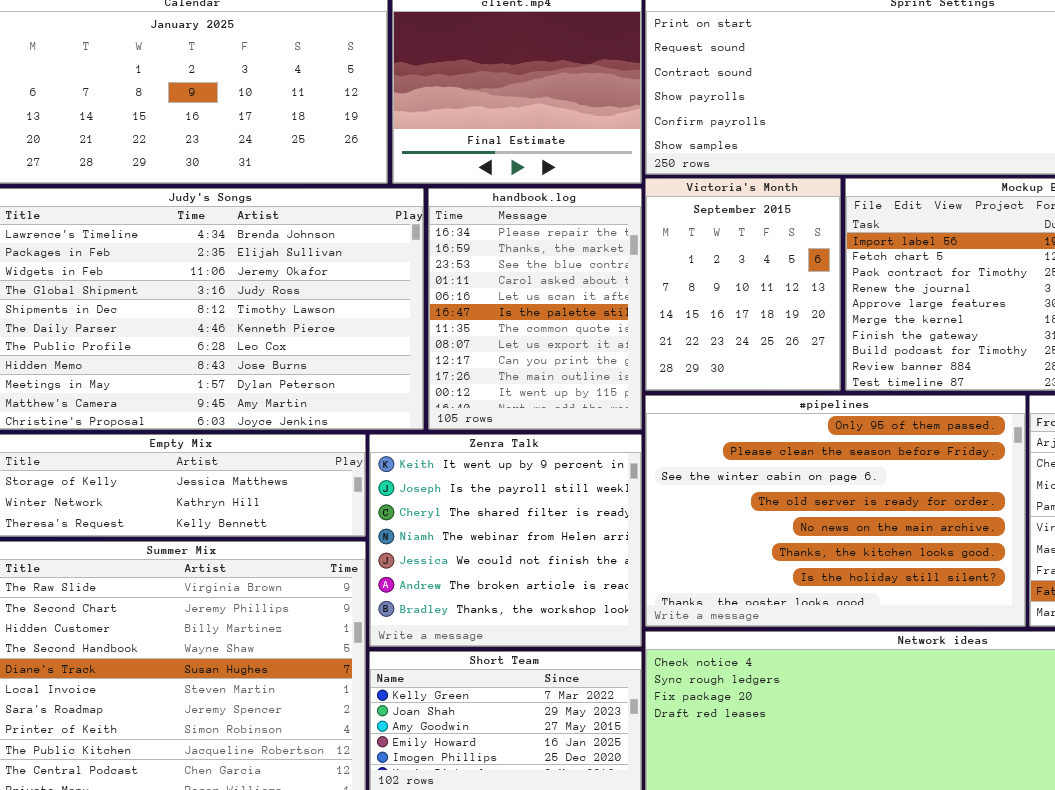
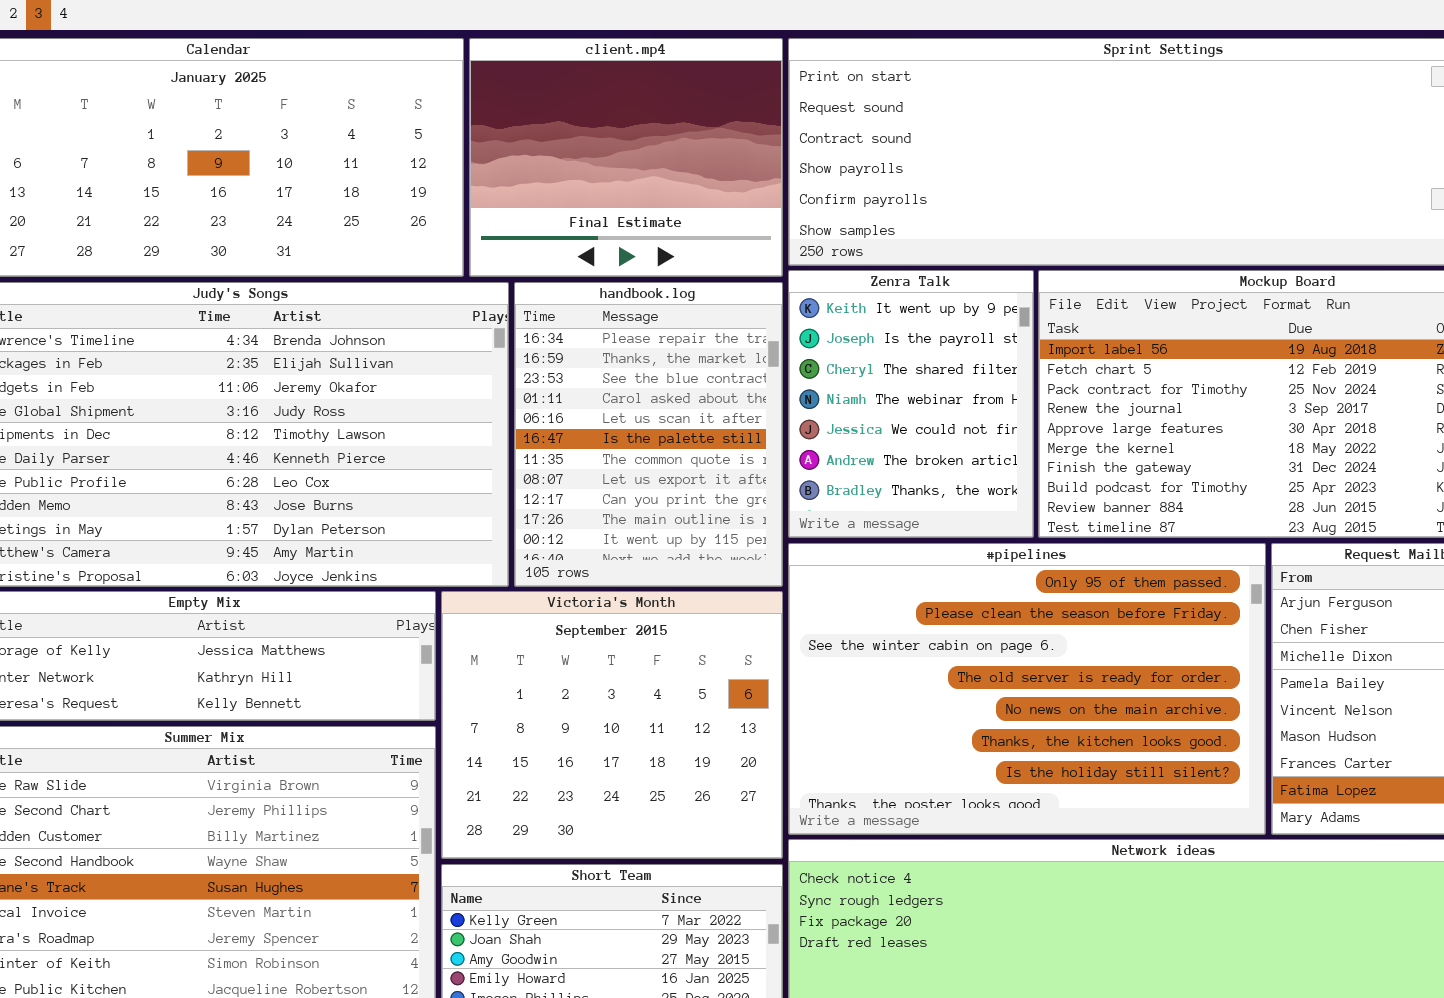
Victoria's Month: [645,178,841,391] -> [441,591,783,859], moved, resized
Zenra Talk: [369,434,642,647] -> [788,270,1034,538], moved, resized

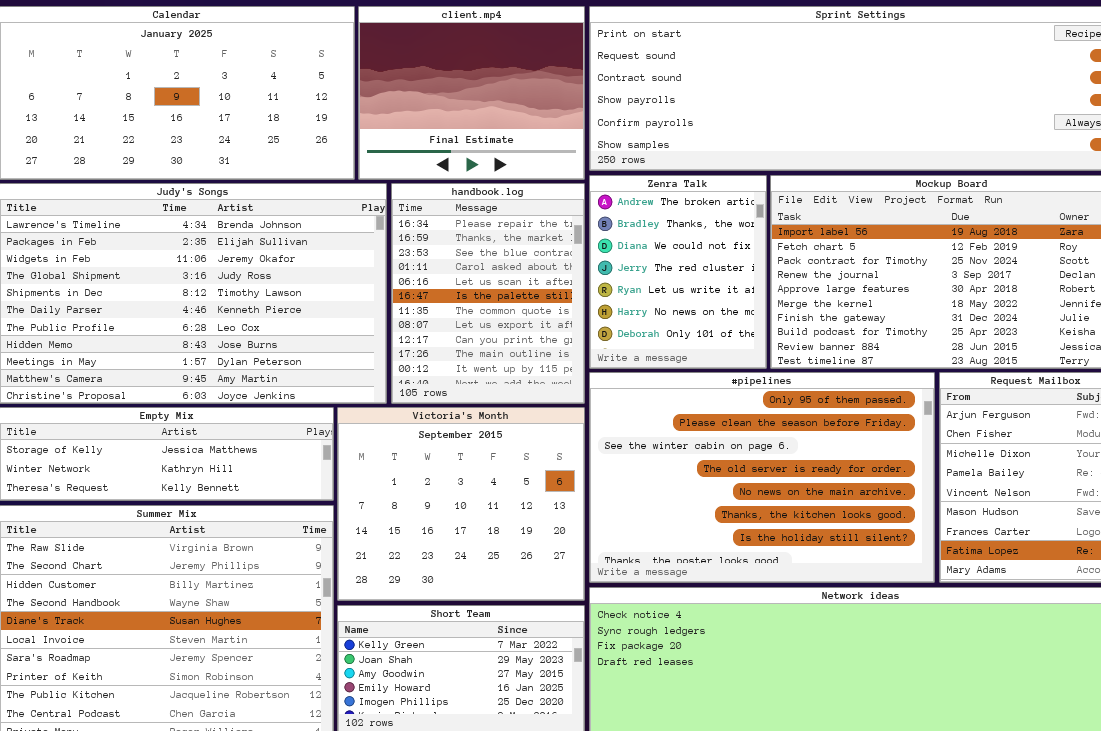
Zenra Talk: [788,270,1034,538] -> [589,175,767,369], scrolled down 5 rows

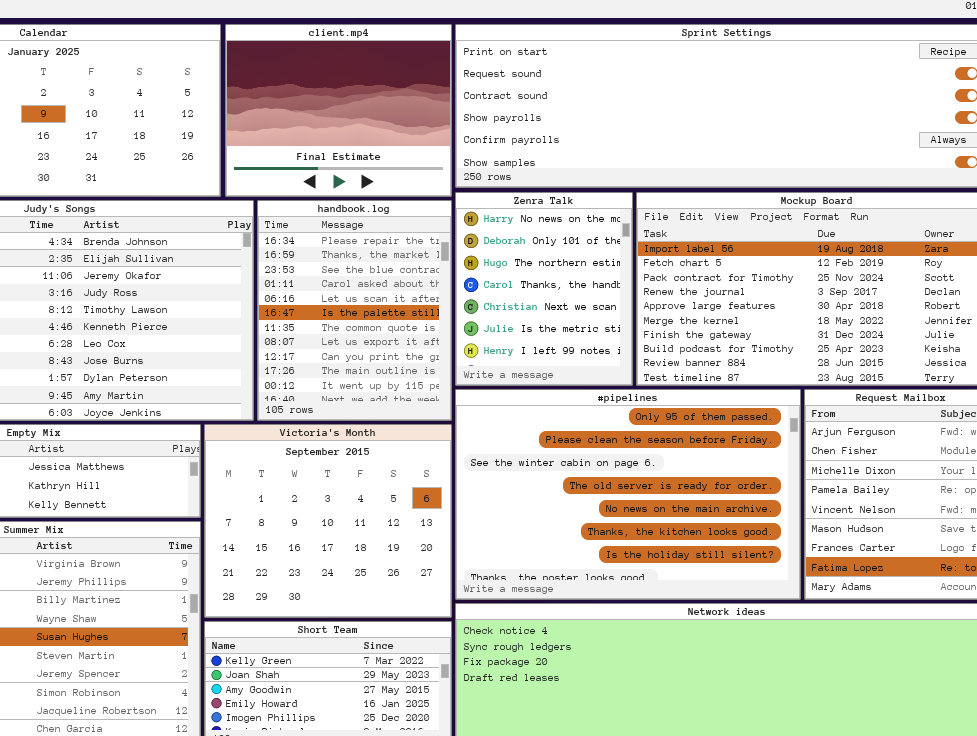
Zenra Talk: [589,175,767,369] -> [455,192,633,386], scrolled down 5 rows

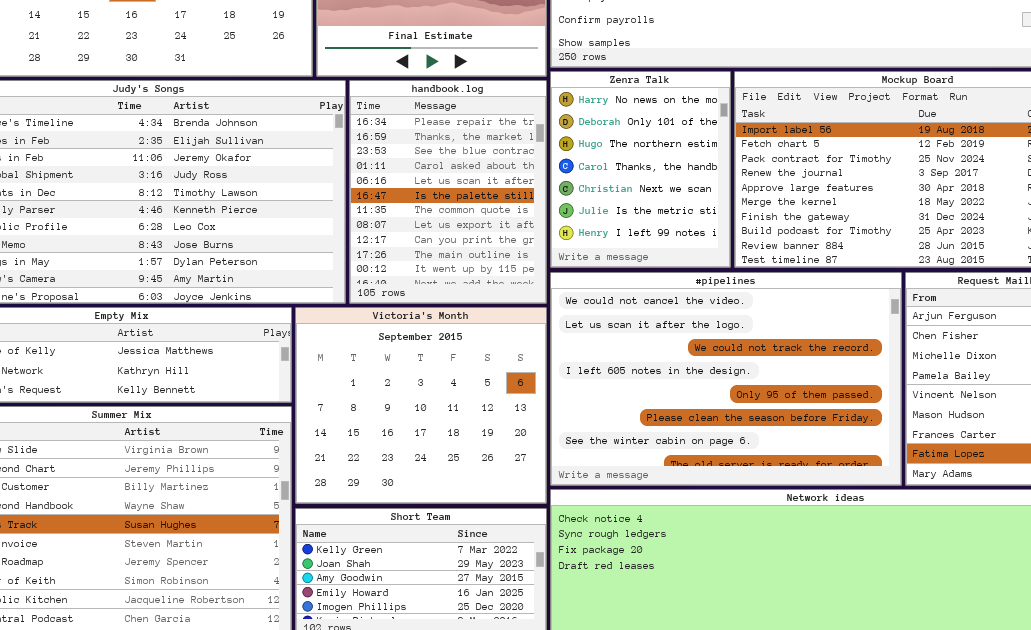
#pipelines: [455,389,801,600] -> [550,272,902,486], scrolled up 4 rows

